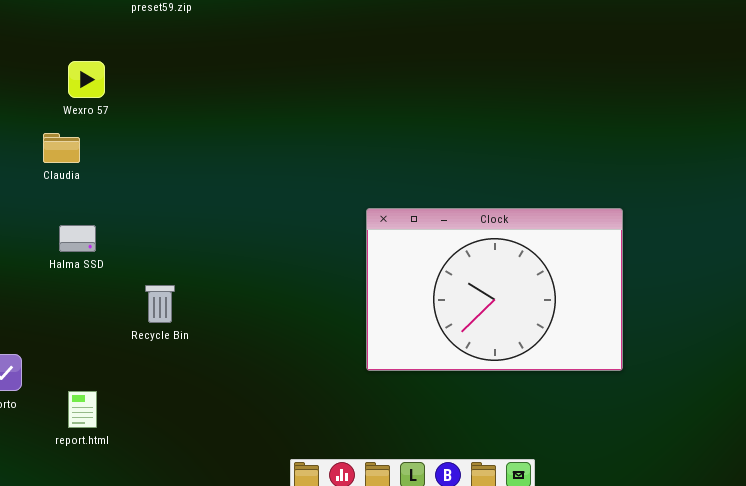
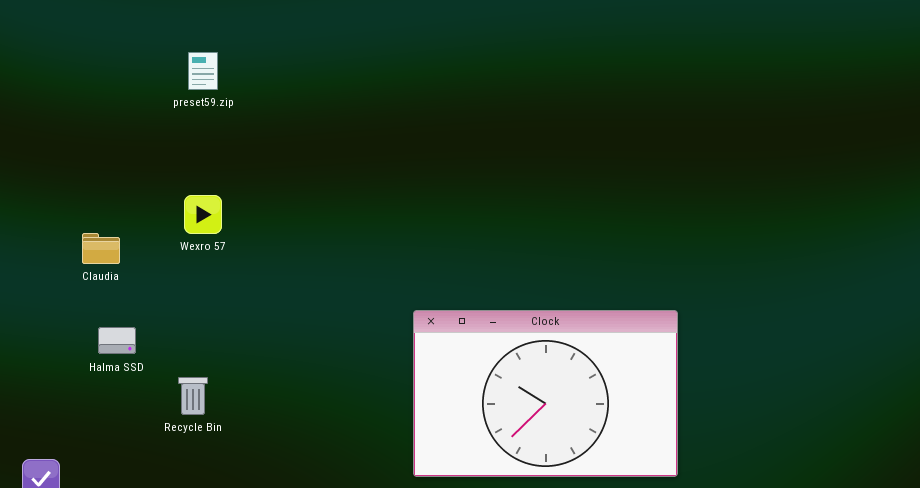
Wexro 57: [68,61,105,98] -> [184,195,222,234], moved
Recycle Bin: [145,285,175,323] -> [178,377,208,415], moved

